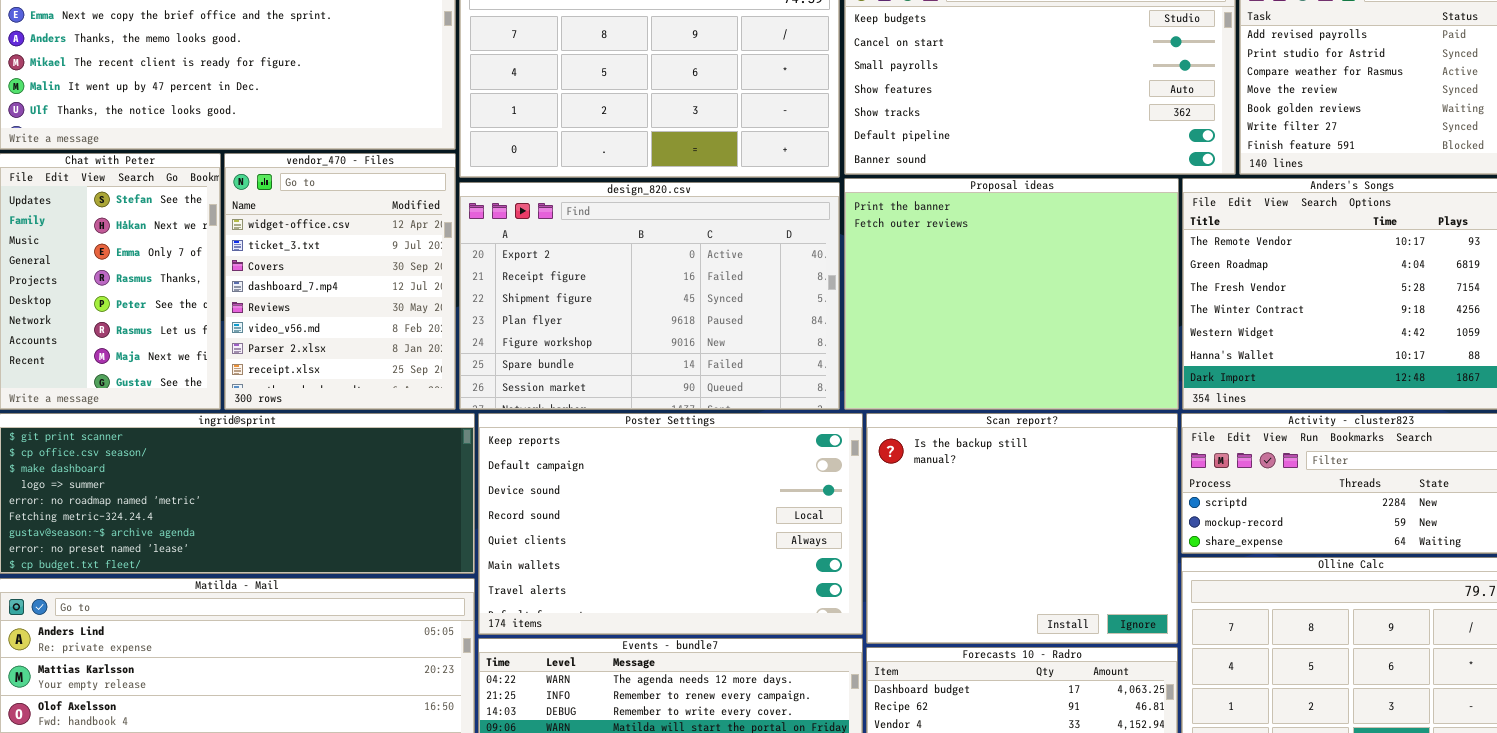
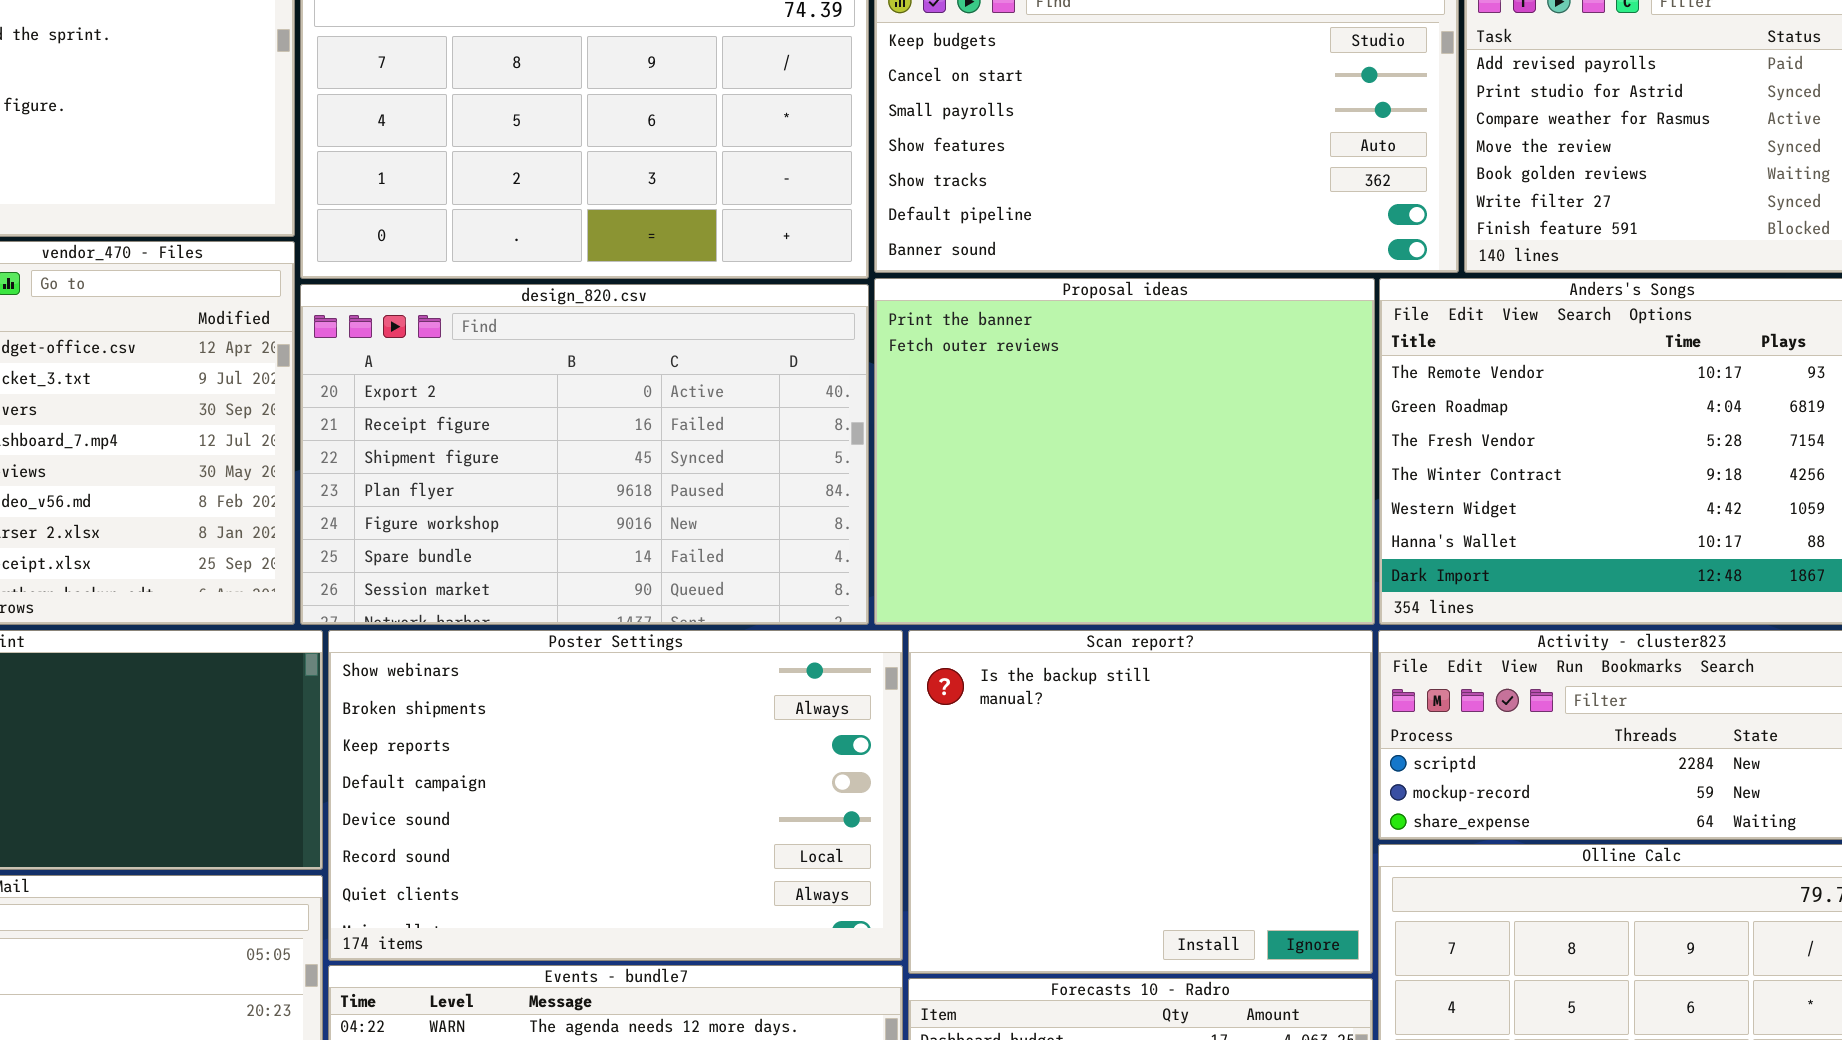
Poster Settings: [478,413,863,635] -> [328,630,903,961], scrolled up 2 rows

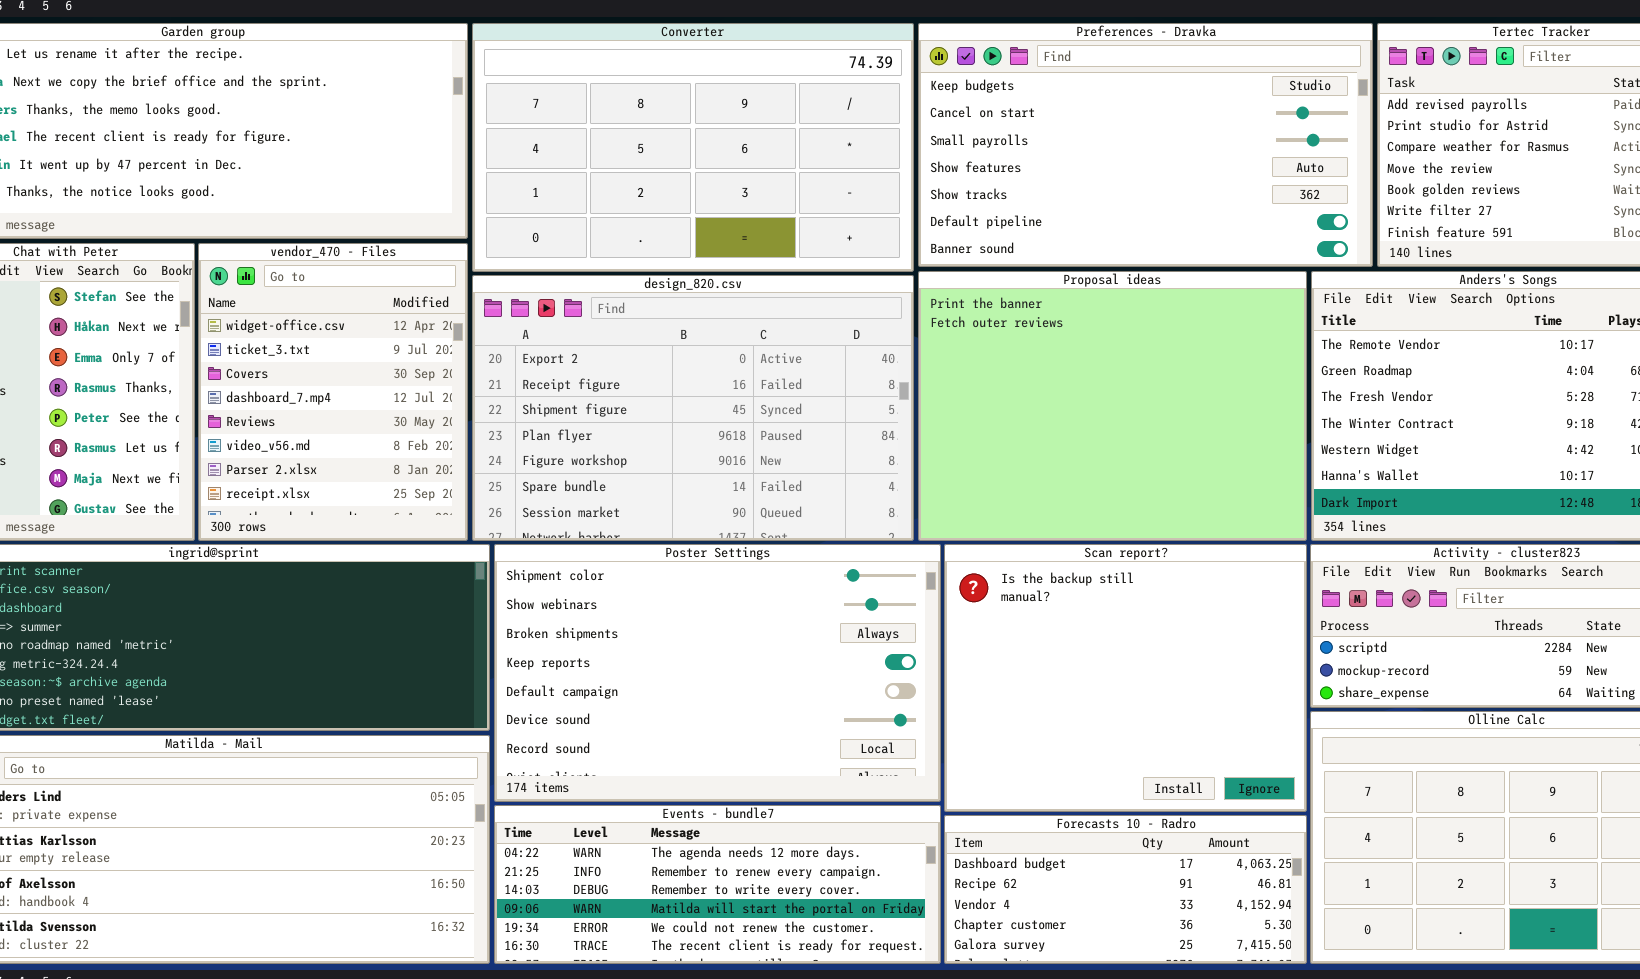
Poster Settings: [328,630,903,961] -> [494,544,941,802], scrolled up 1 row

